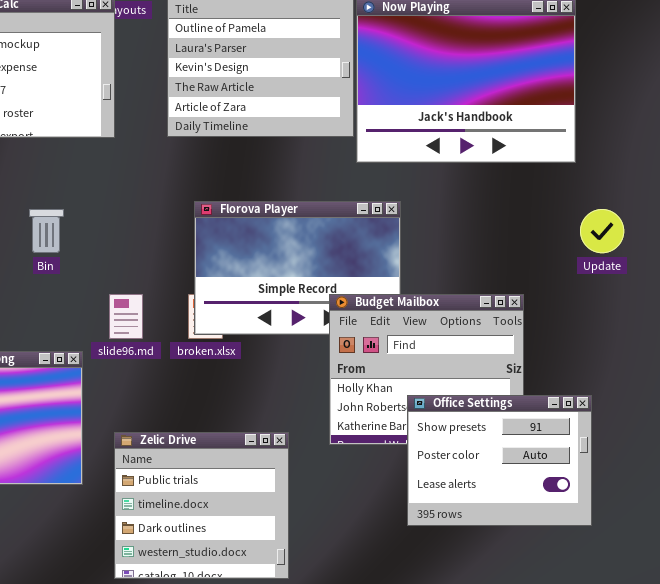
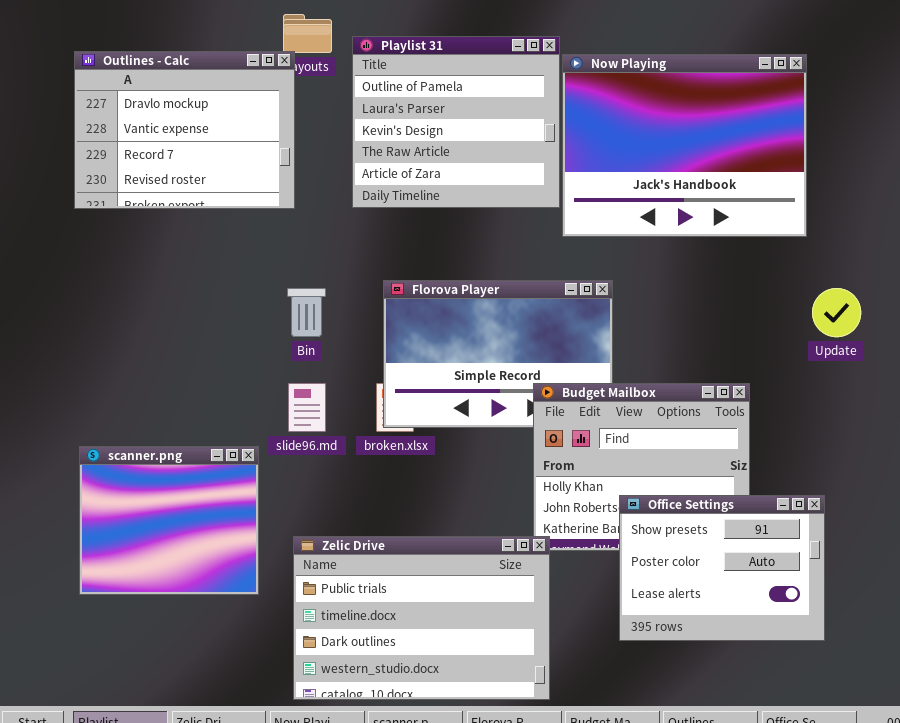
Bin: [29,209,64,253] -> [287,288,326,337], moved
Zelic Drive: [114,432,289,579] -> [293,536,550,700], resized

